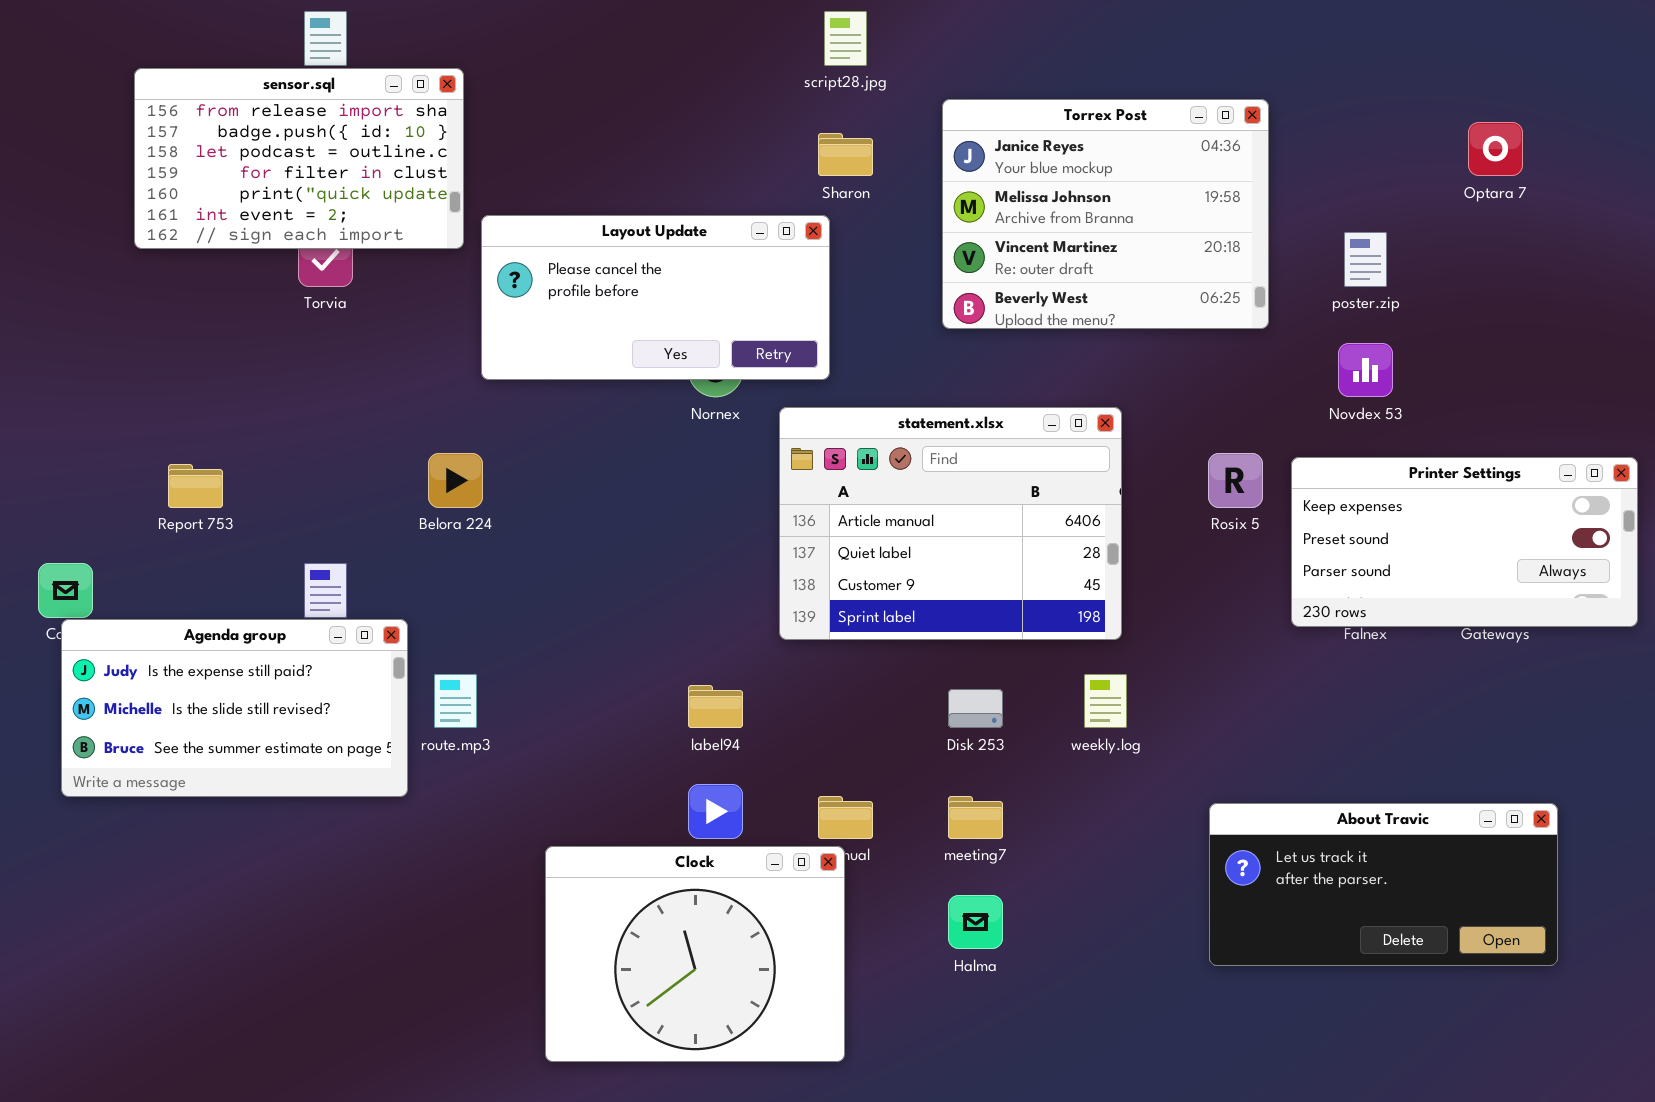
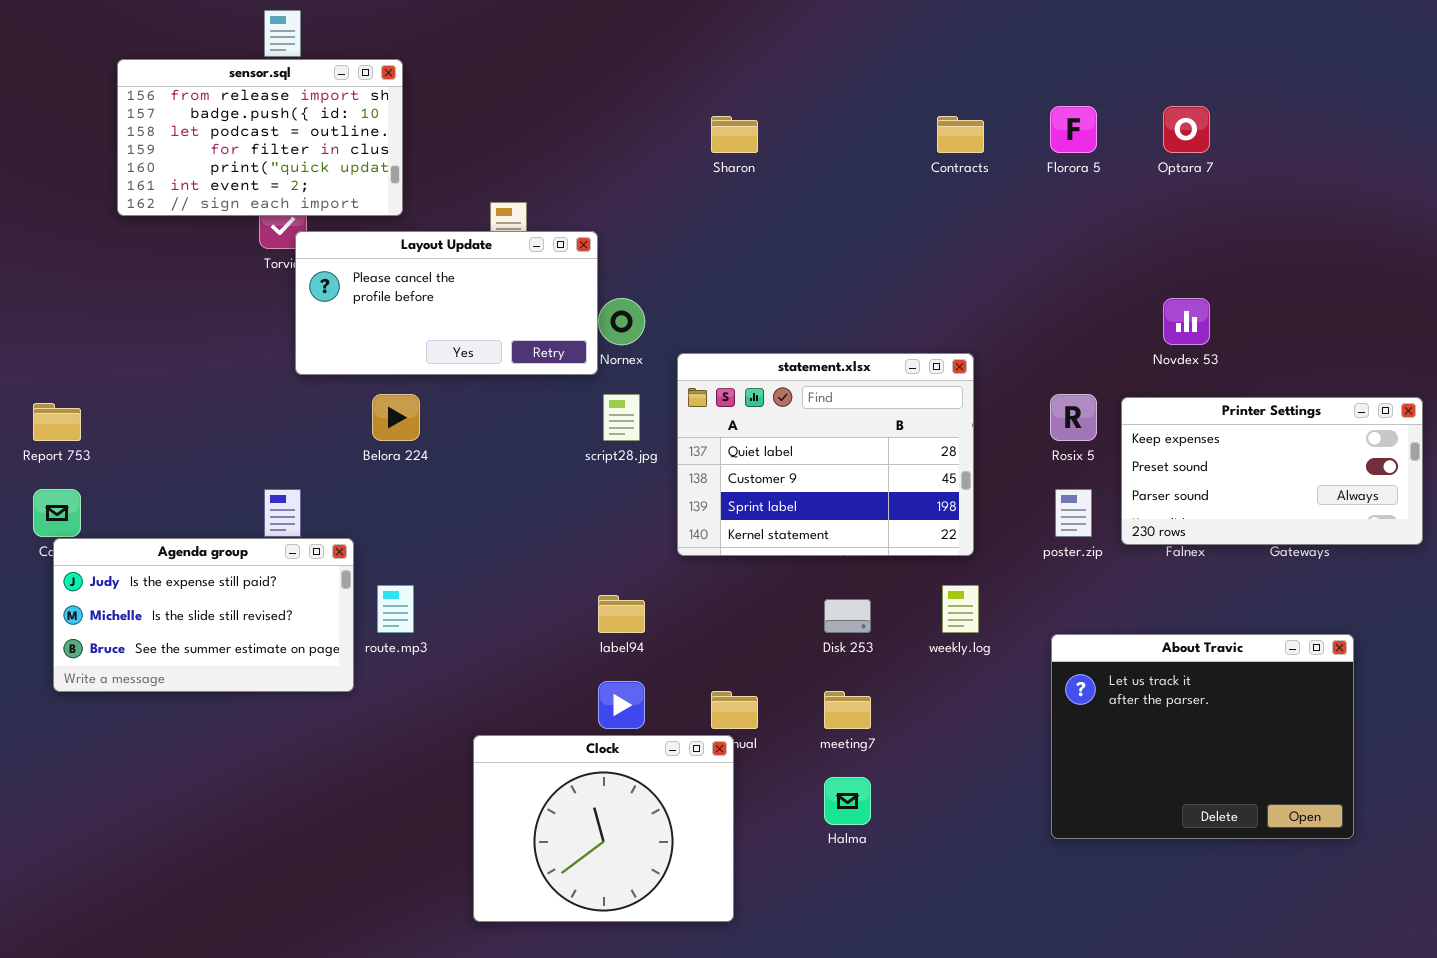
script28.jpg: [824,11,867,66] -> [603,394,640,441], moved
Torrex Post: [942,99,1269,329] -> none, closed
Optara 7: [1468,122,1523,176] -> [1163,106,1210,153], moved
Layout Update: [481,215,830,380] -> [295,231,598,375], moved
poster.zip: [1344,232,1387,287] -> [1055,489,1092,537], moved
statement.xlsx: [779,407,1122,640] -> [677,353,974,556], scrolled down 1 row
Report 753: [168,464,223,508] -> [33,403,81,441], moved
About Travic: [1209,803,1558,966] -> [1051,634,1354,839], resized

